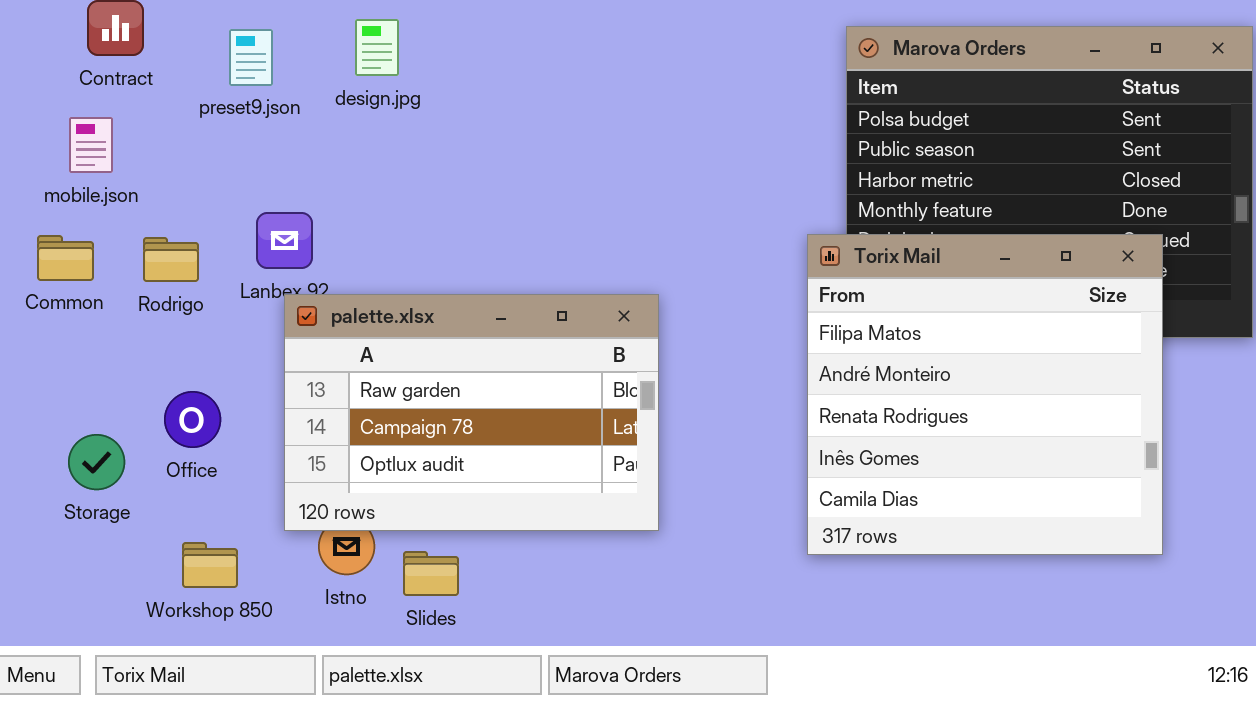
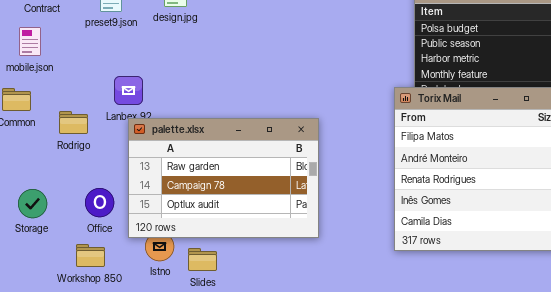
Rodrigo: [143,237,199,282] -> [59,111,88,134], moved
Office: [164,391,221,448] -> [85,188,114,217], moved

